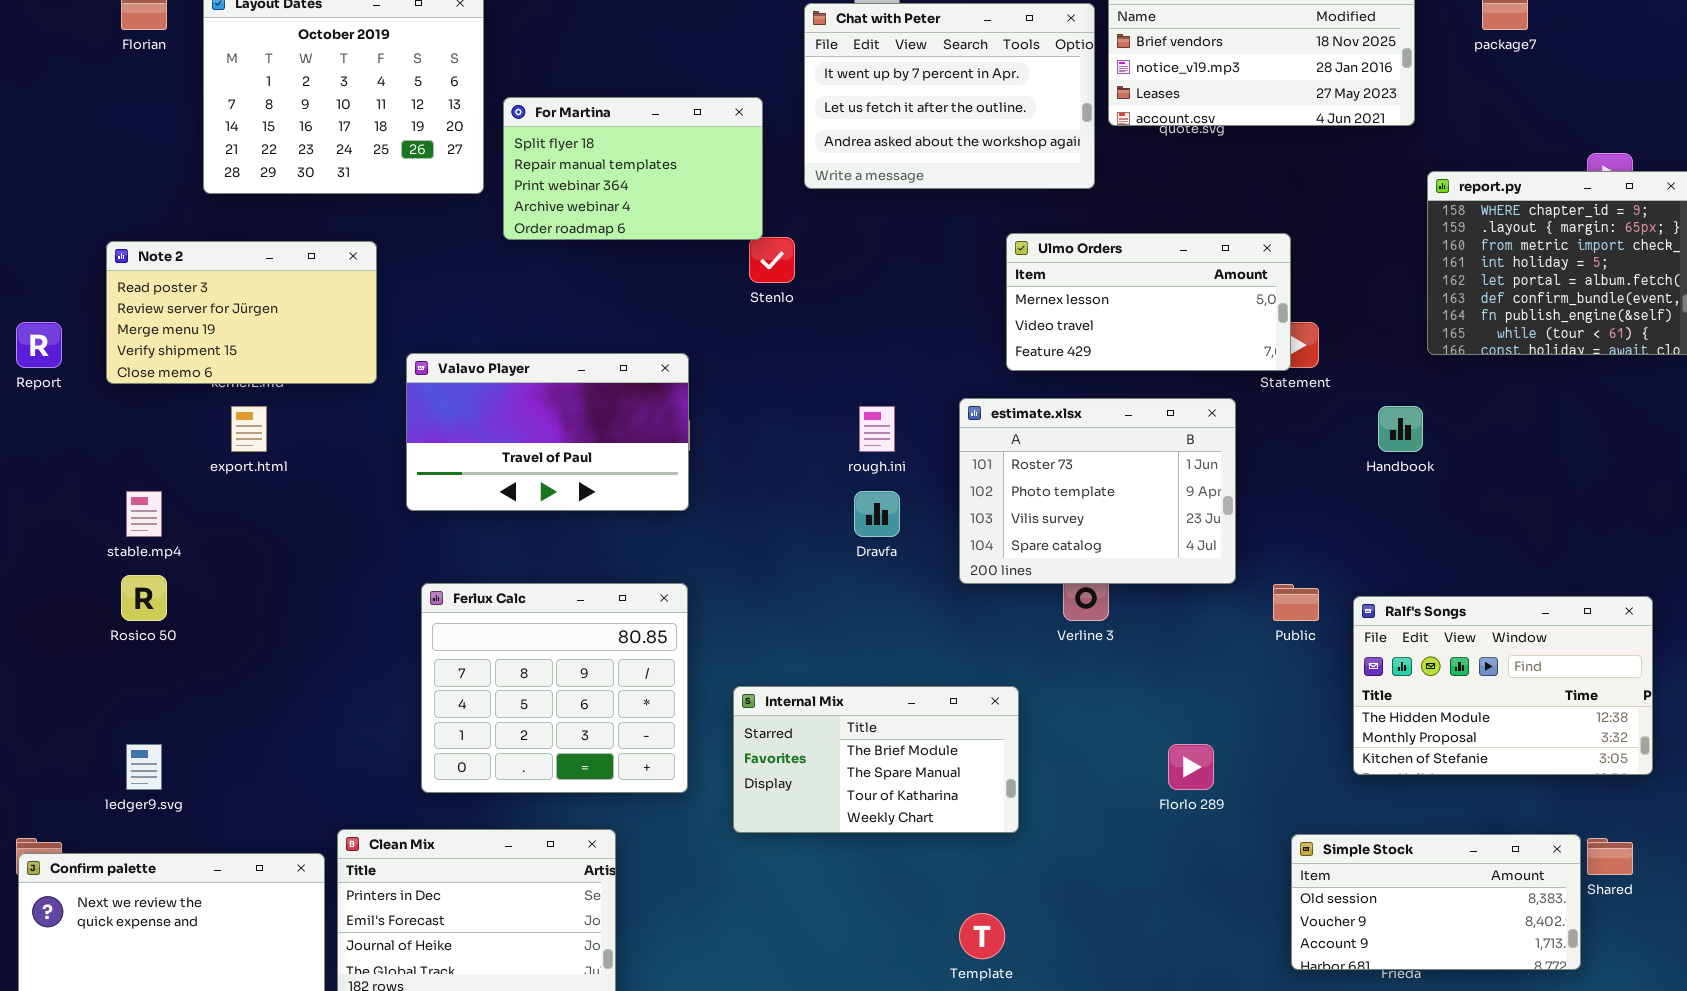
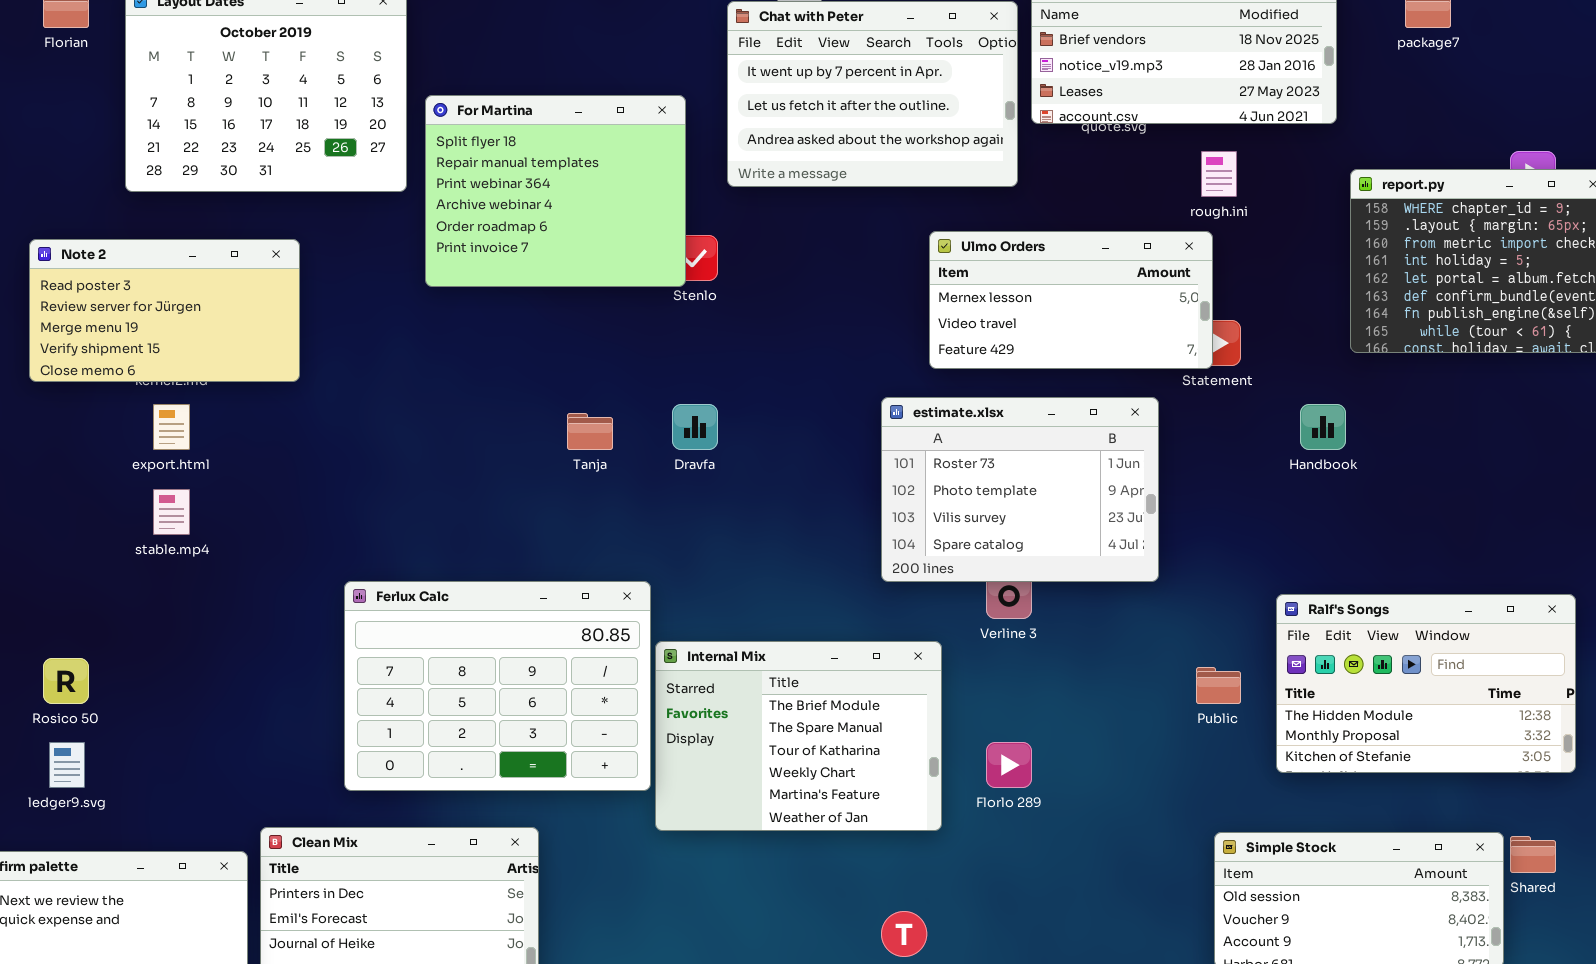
For Martina: [503,97,763,240] -> [425,95,686,287], resized
Valavo Player: [406,353,689,511] -> none, closed
rough.ini: [859,406,895,452] -> [1201,151,1237,197], moved
stable.mp4: [126,491,162,537] -> [153,489,190,535], moved
Dravfa: [854,491,900,537] -> [672,404,718,450], moved
Rosico 50: [121,575,167,621] -> [43,658,89,704], moved
Ferlux Calc: [421,583,688,793] -> [344,581,651,791], resized
Public: [1273,584,1319,621] -> [1196,667,1241,704], moved
Internal Mix: [733,686,1019,833] -> [655,641,942,831], resized
Florlo 289: [1168,744,1214,790] -> [986,742,1032,788], moved

